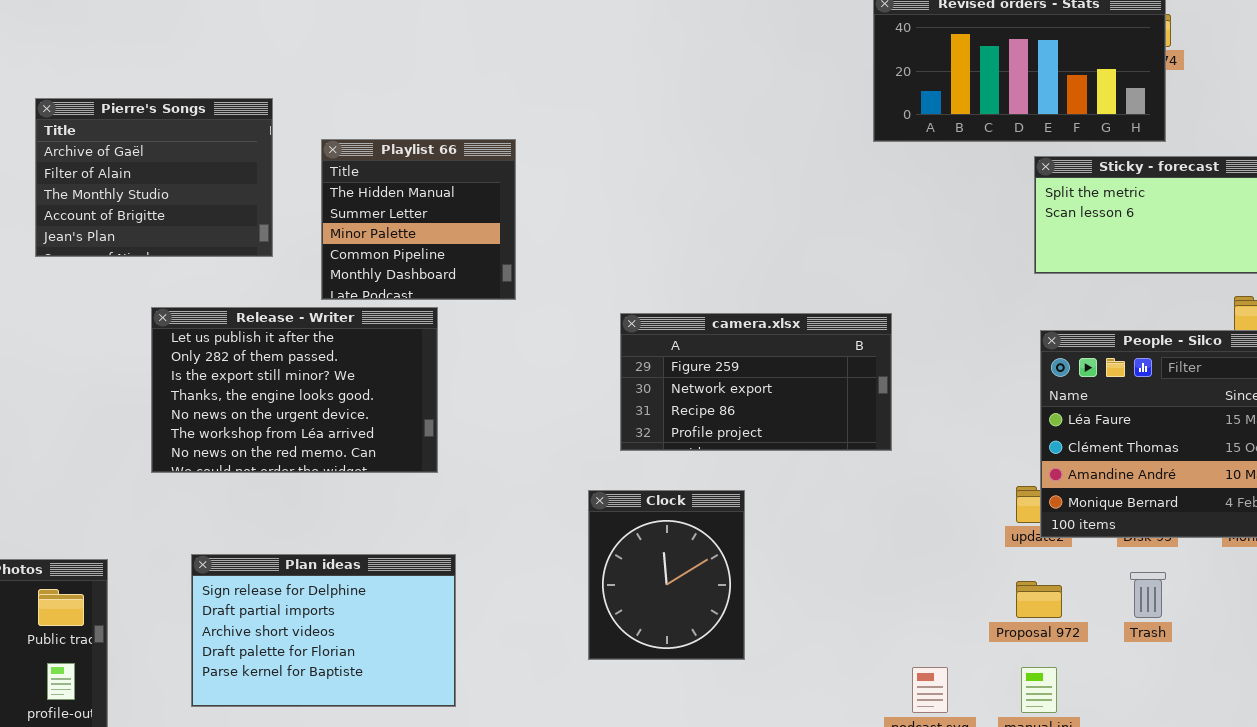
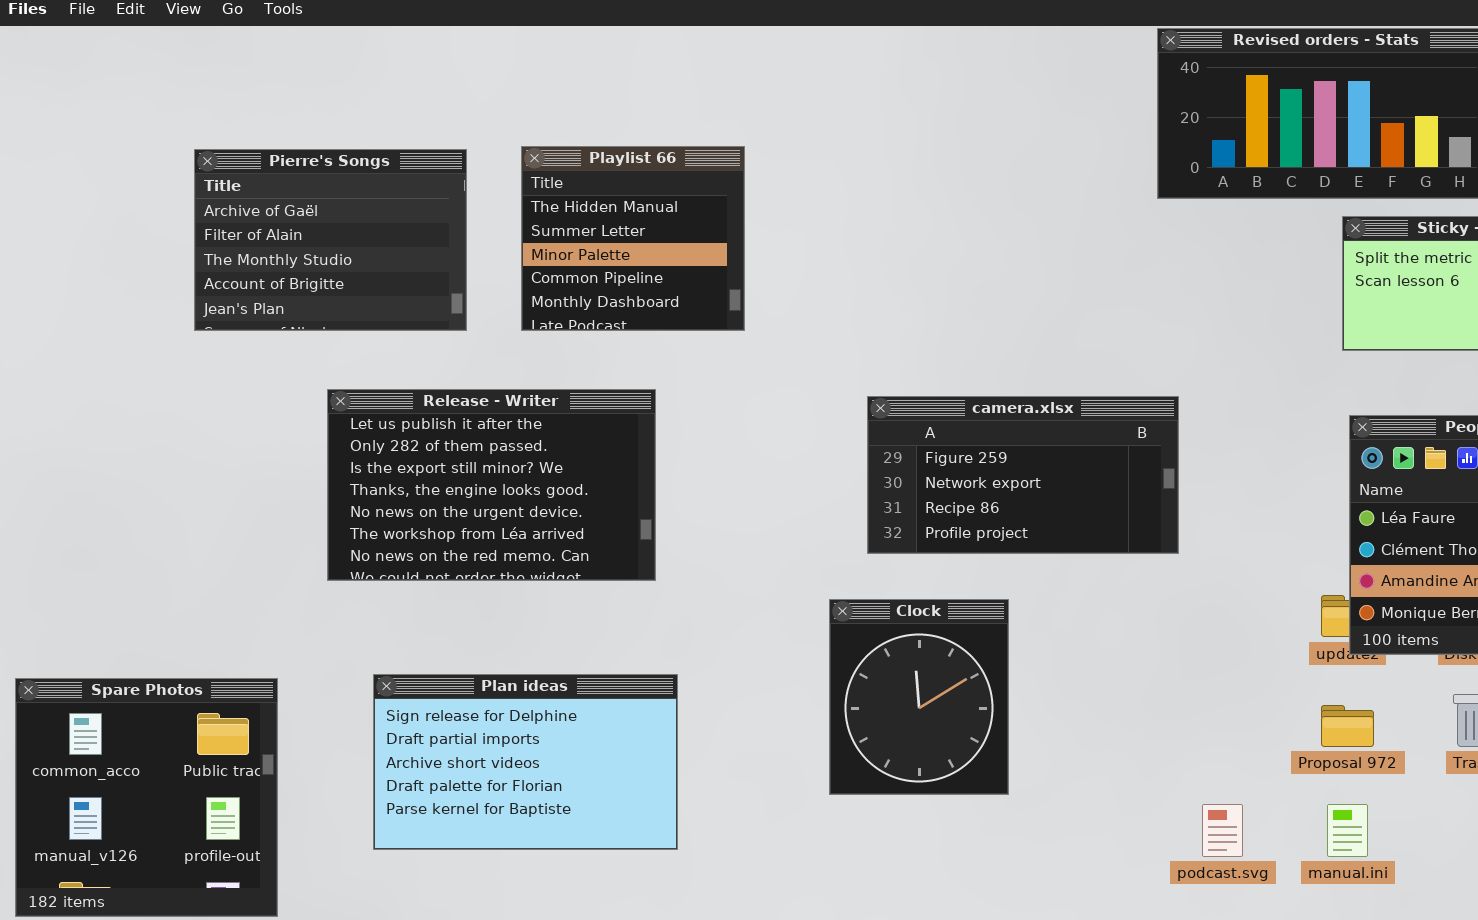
Playlist 66: [321,139,516,300] -> [521,146,745,331], moved

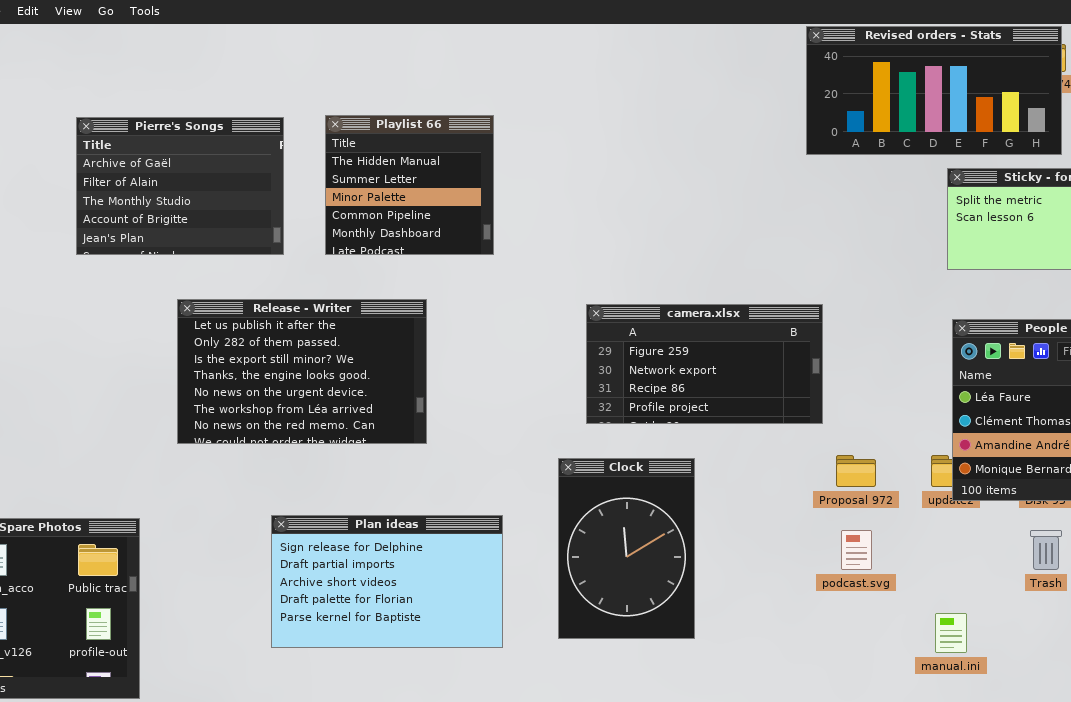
Clock: [829,599,1009,795] -> [558,458,695,639], resized
Plan ideas: [373,674,678,850] -> [271,515,503,648], moved
Proposal 972: [1321,705,1374,747] -> [836,455,876,487], moved
podcast.svg: [1202,804,1243,857] -> [841,530,872,570], moved

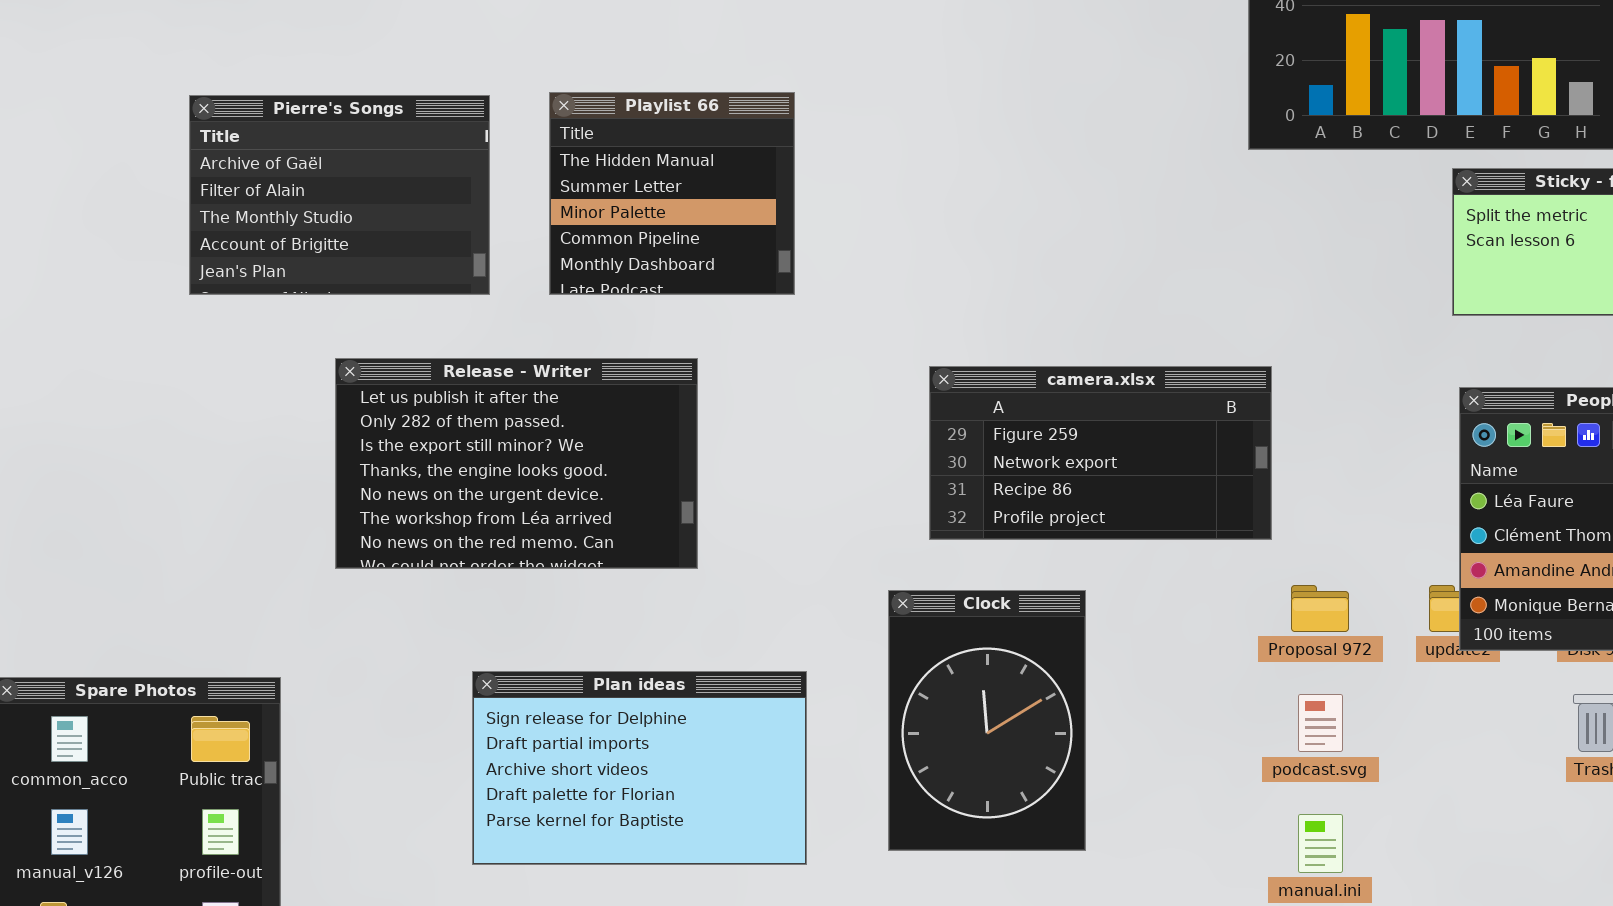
manual.ini: [935,613,967,653] -> [1298,814,1343,873], moved

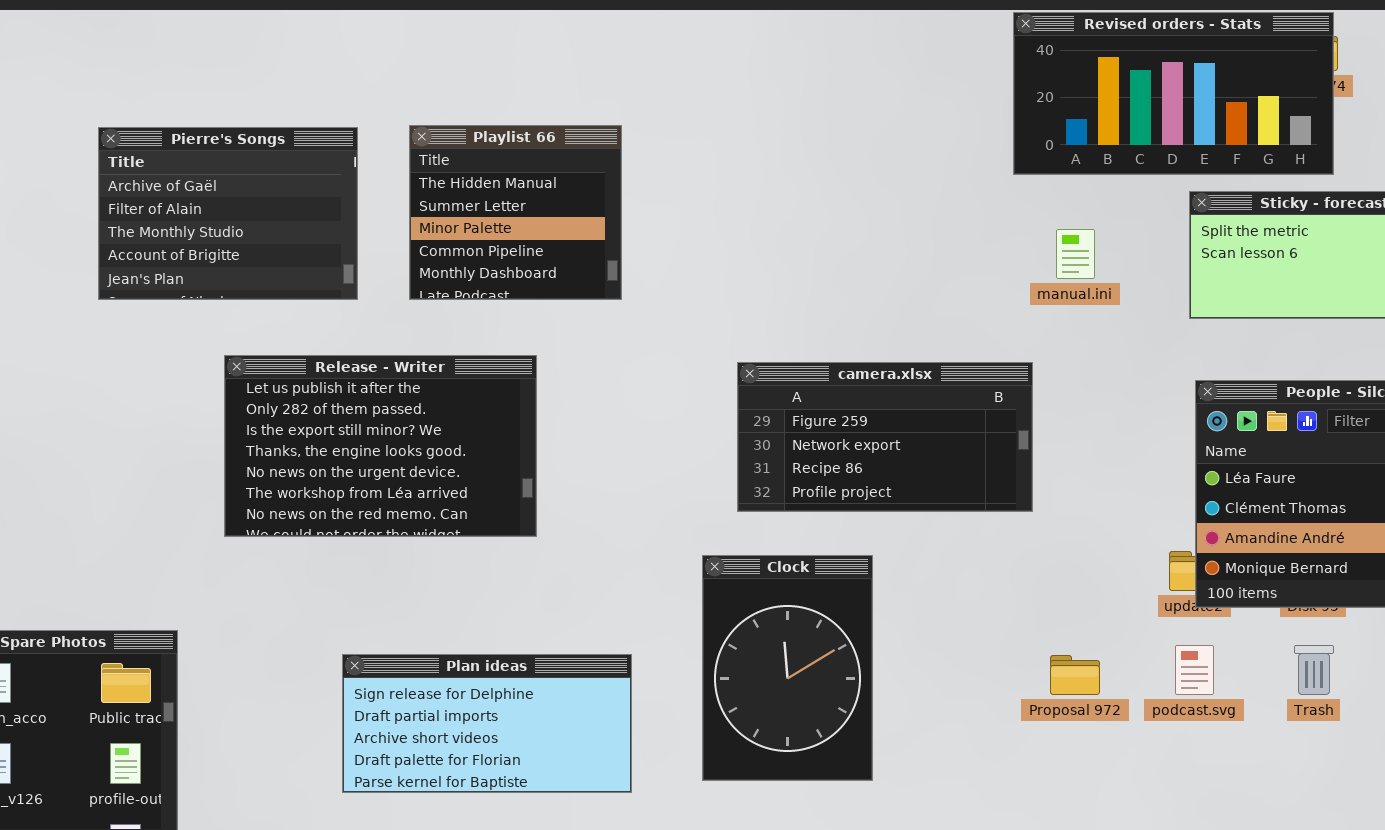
Proposal 972: [1291,585,1349,632] -> [1050,655,1100,695], moved
Plan ideas: [472,671,807,865] -> [342,654,632,793], resized
podcast.svg: [1298,694,1343,752] -> [1175,645,1214,695], moved
manual.ini: [1298,814,1343,873] -> [1056,229,1095,279], moved

